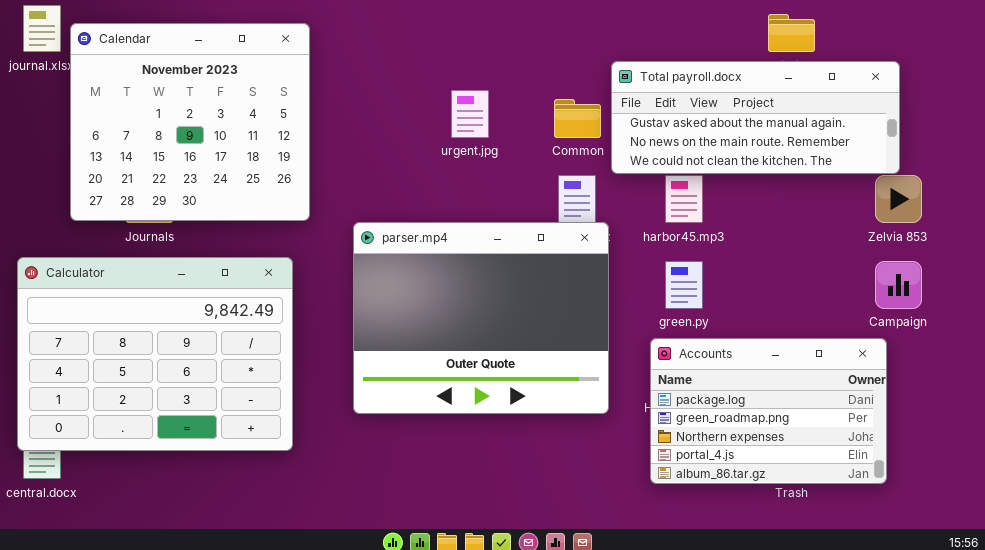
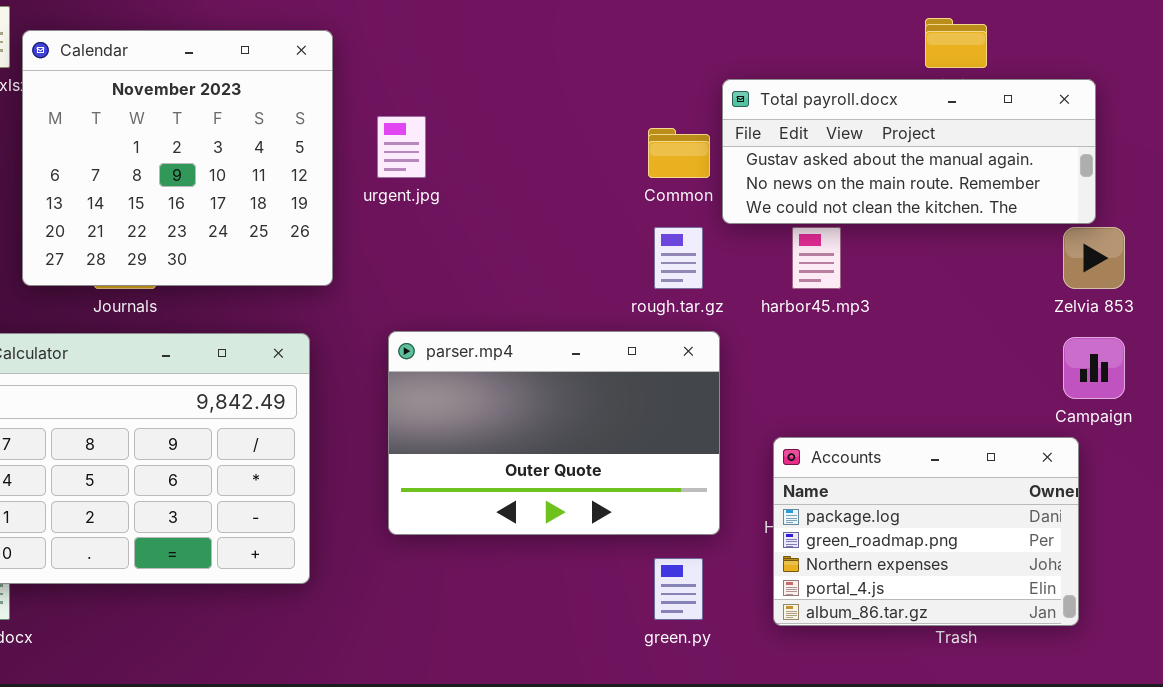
urgent.jpg: [451,90,489,138] -> [377,116,426,178], moved
parser.mp4: [353,222,609,414] -> [388,331,720,535], resized
green.py: [665,261,703,309] -> [654,558,703,620], moved

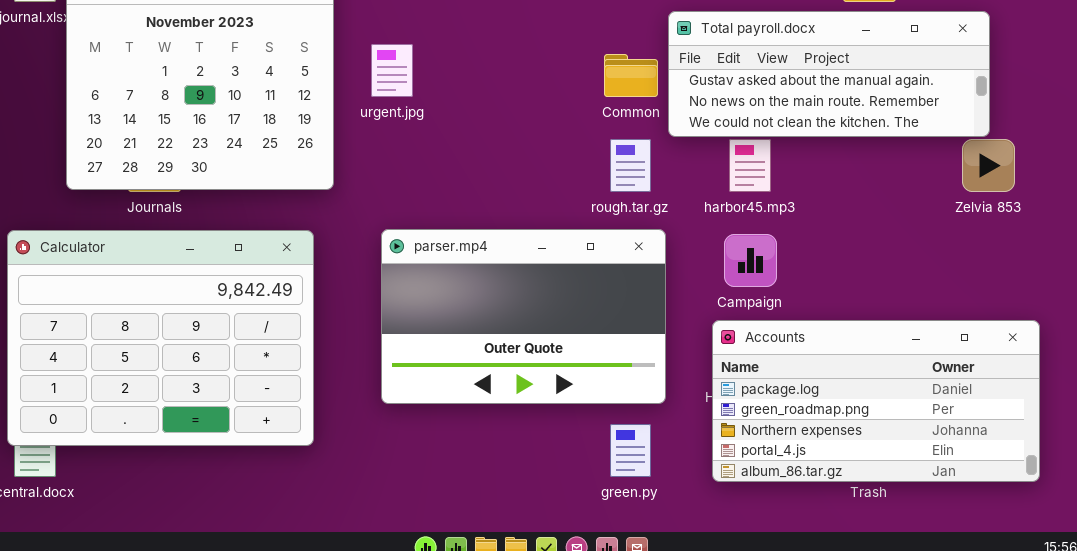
Campaign: [1063,337,1125,399] -> [724,234,777,287], moved
Accounts: [773,437,1079,626] -> [712,320,1040,482], resized

